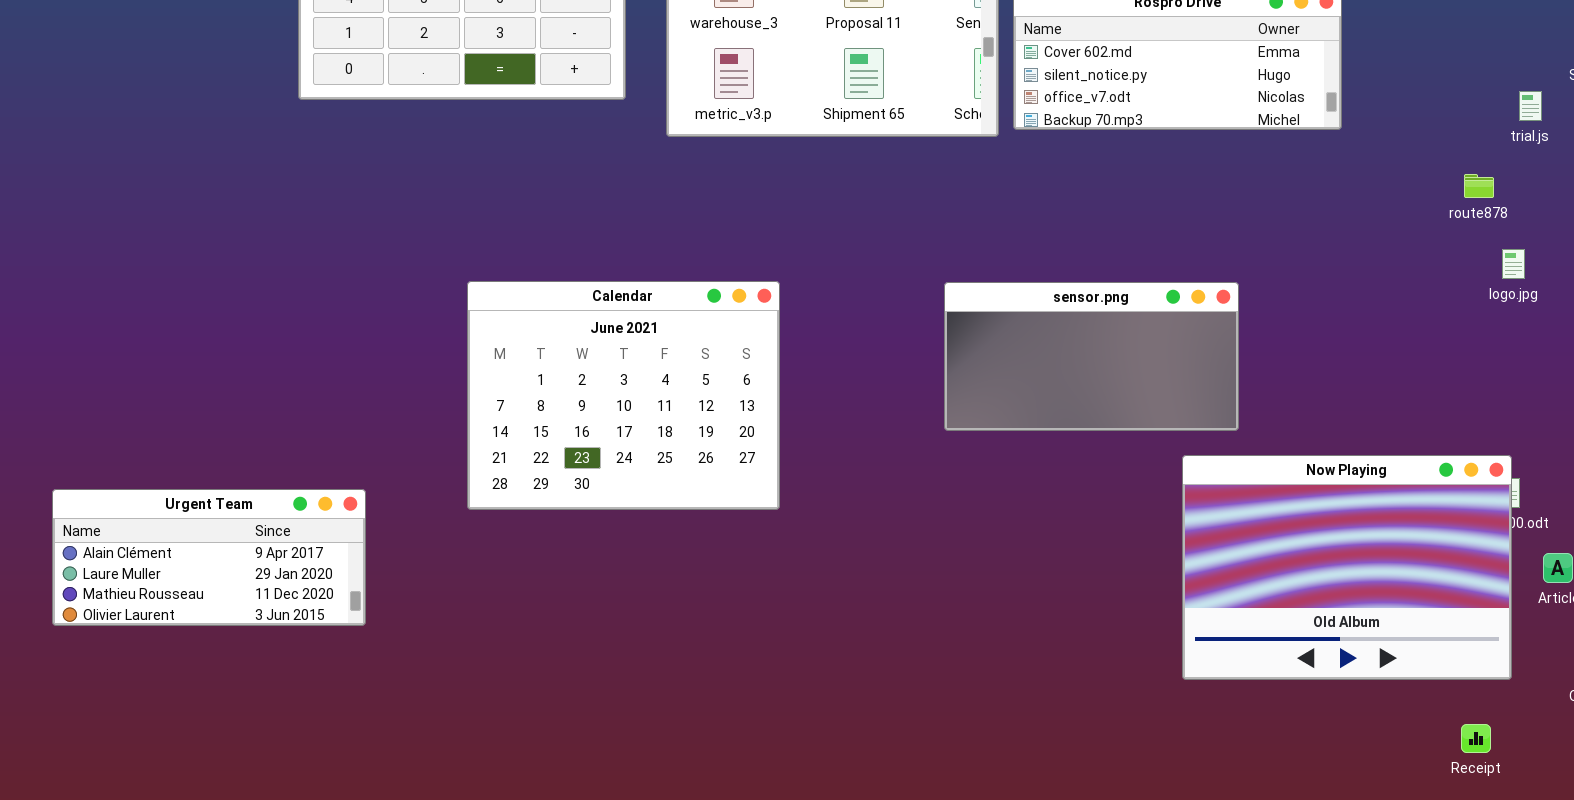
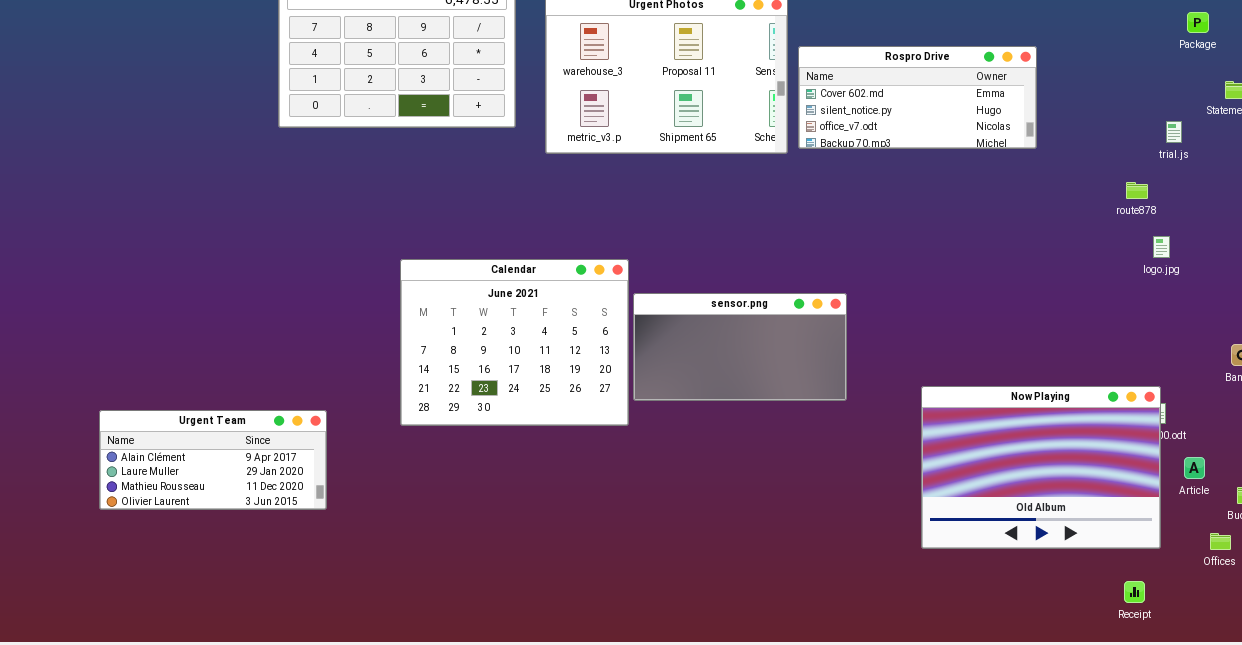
sensor.png: [944,282,1239,431] -> [633,293,847,401], moved

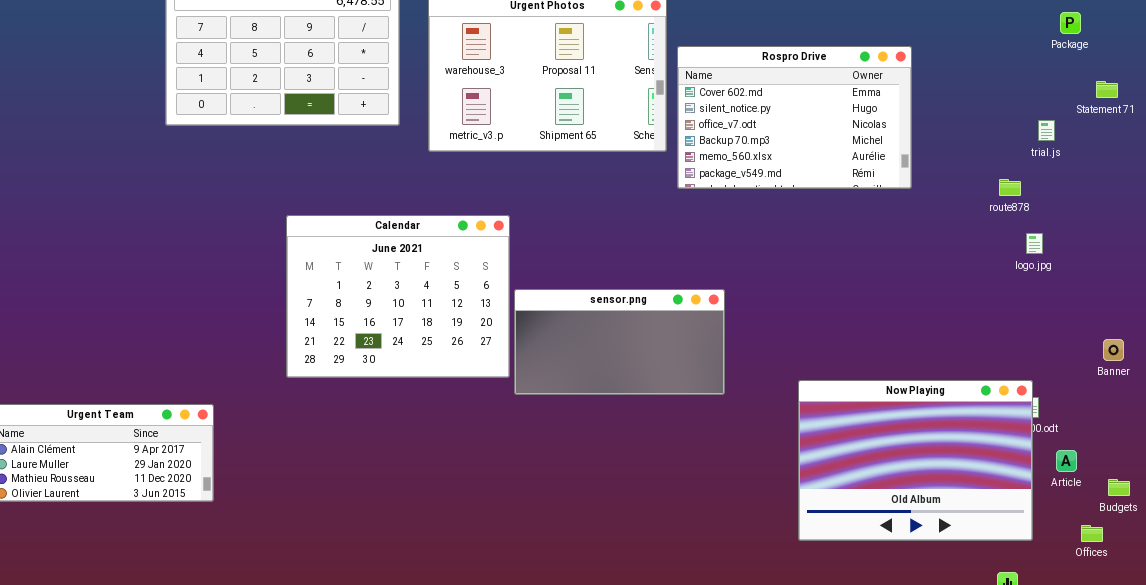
Rospro Drive: [798,46,1037,149] -> [677,46,912,189], resized
Calendar: [400,259,629,426] -> [286,215,510,378], moved

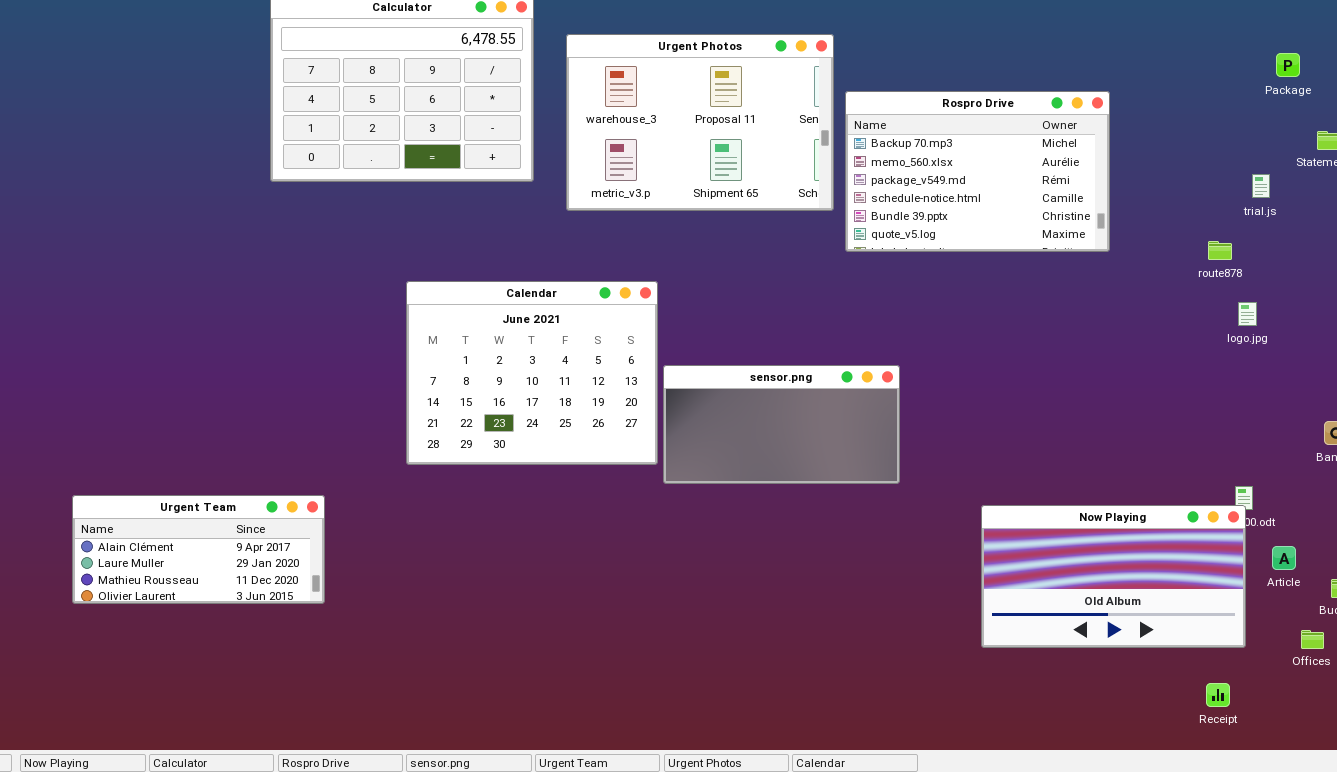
Rospro Drive: [677,46,912,189] -> [845,91,1110,252], scrolled down 3 rows
Now Playing: [798,380,1033,541] -> [981,505,1246,648], resized

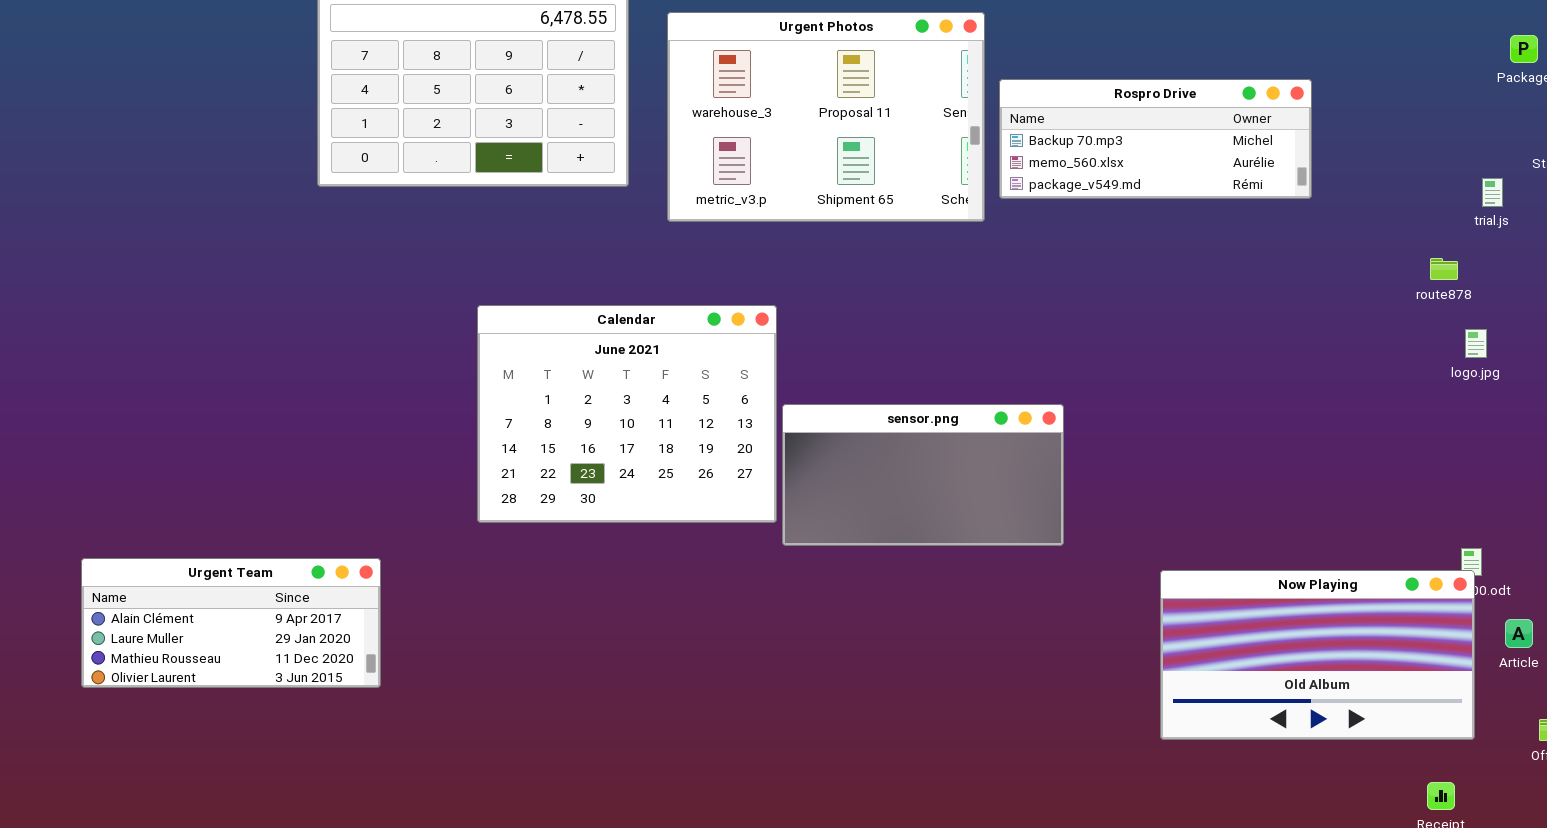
Rospro Drive: [845,91,1110,252] -> [999,79,1312,199], resized

